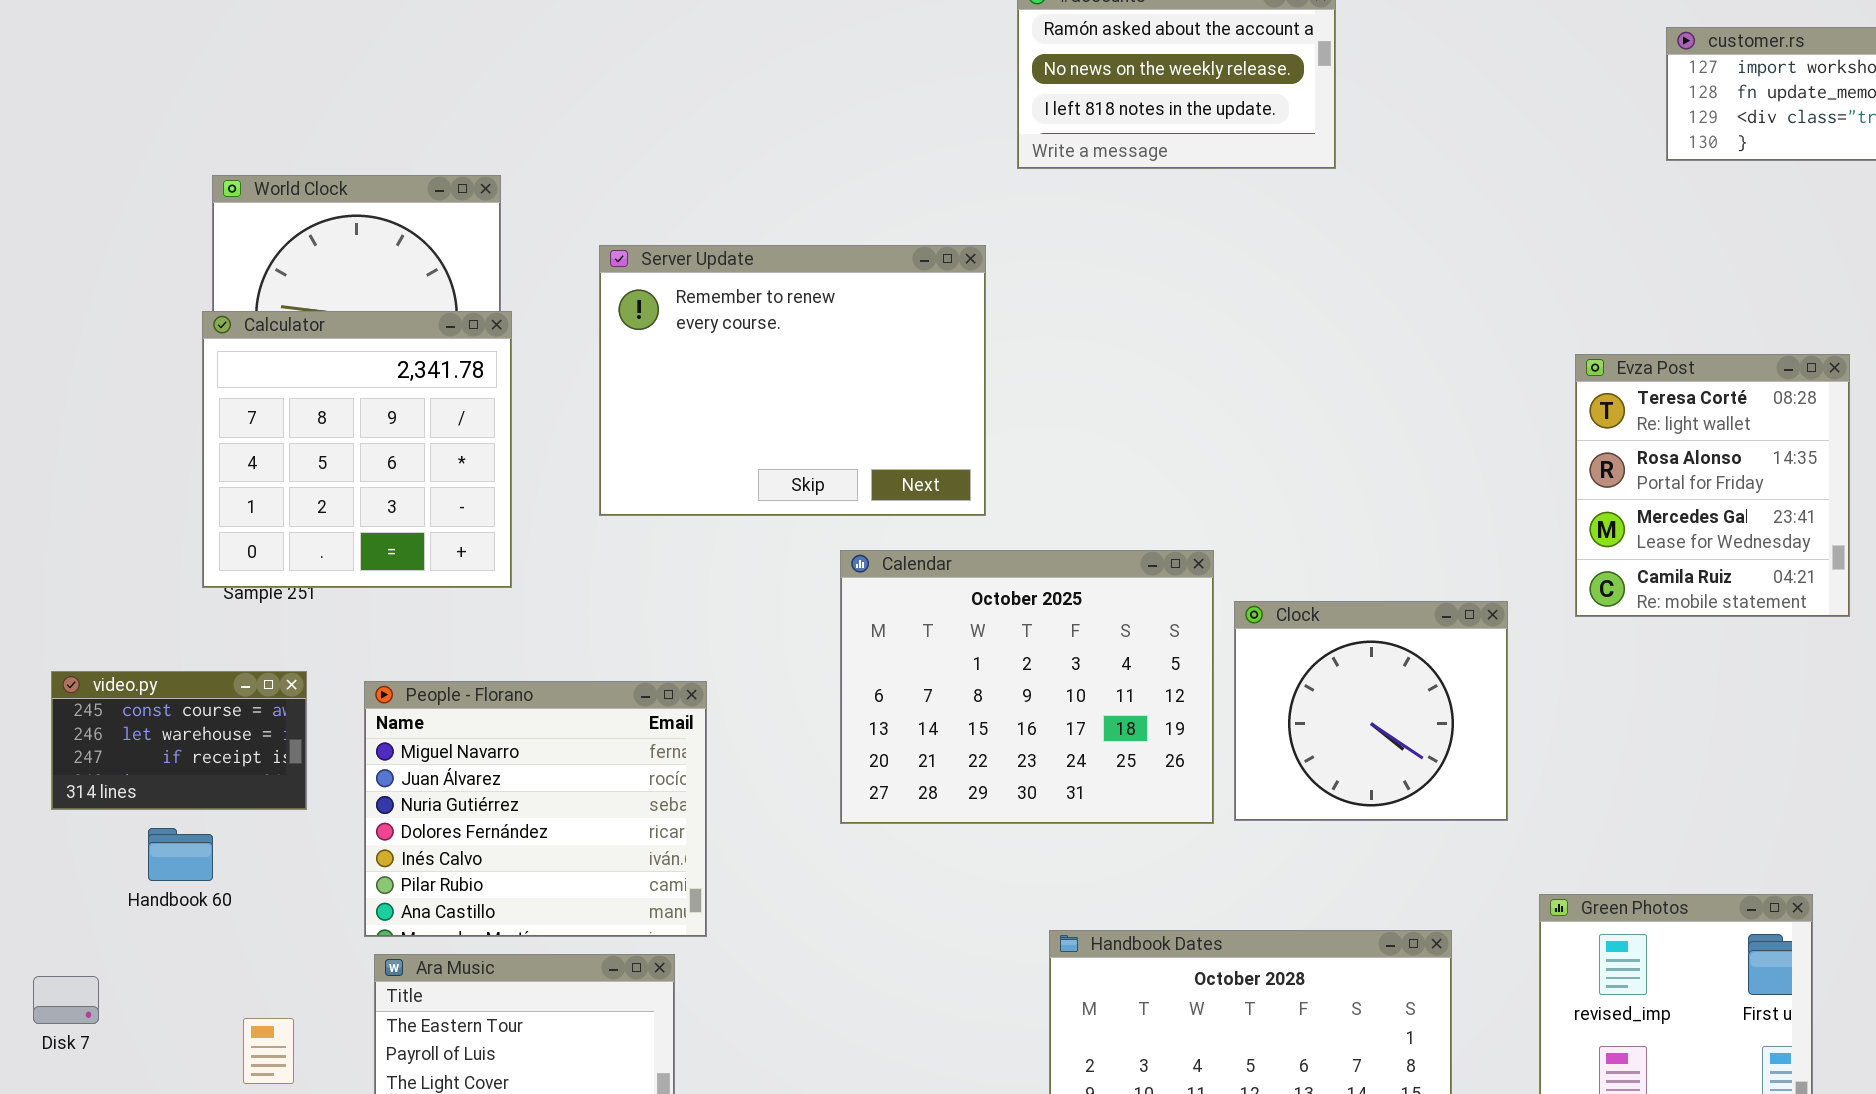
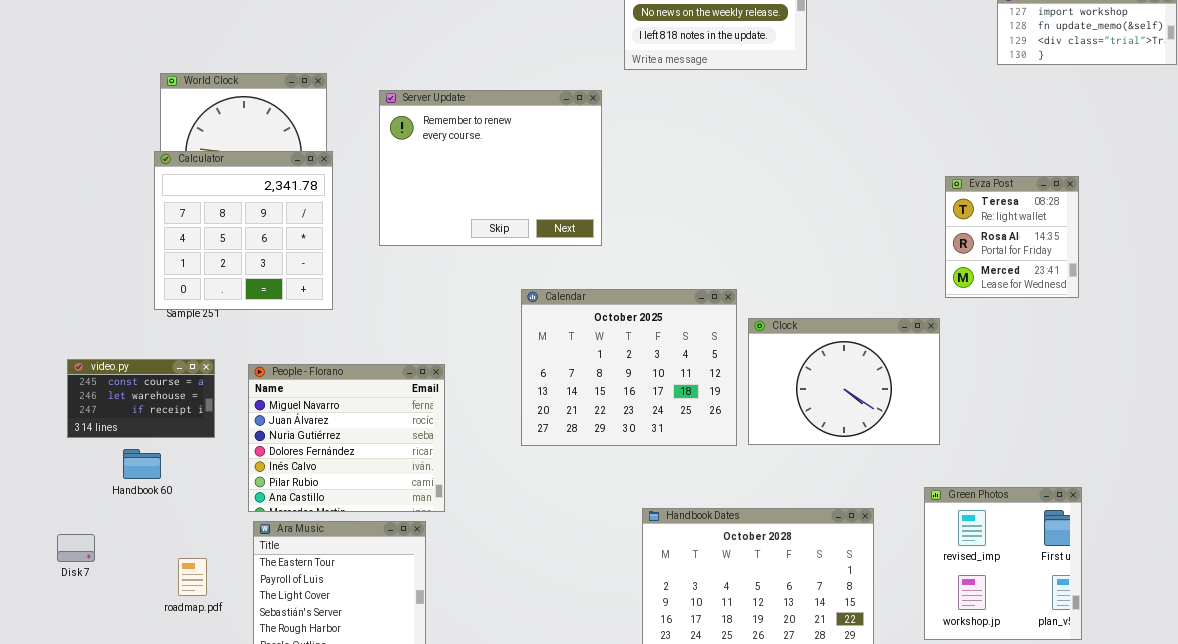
Server Update: [599,245,986,516] -> [379,90,602,246], moved
Evza Post: [1575,354,1850,617] -> [945,176,1079,298], resized
Clock: [1234,601,1508,821] -> [748,318,940,445], resized

